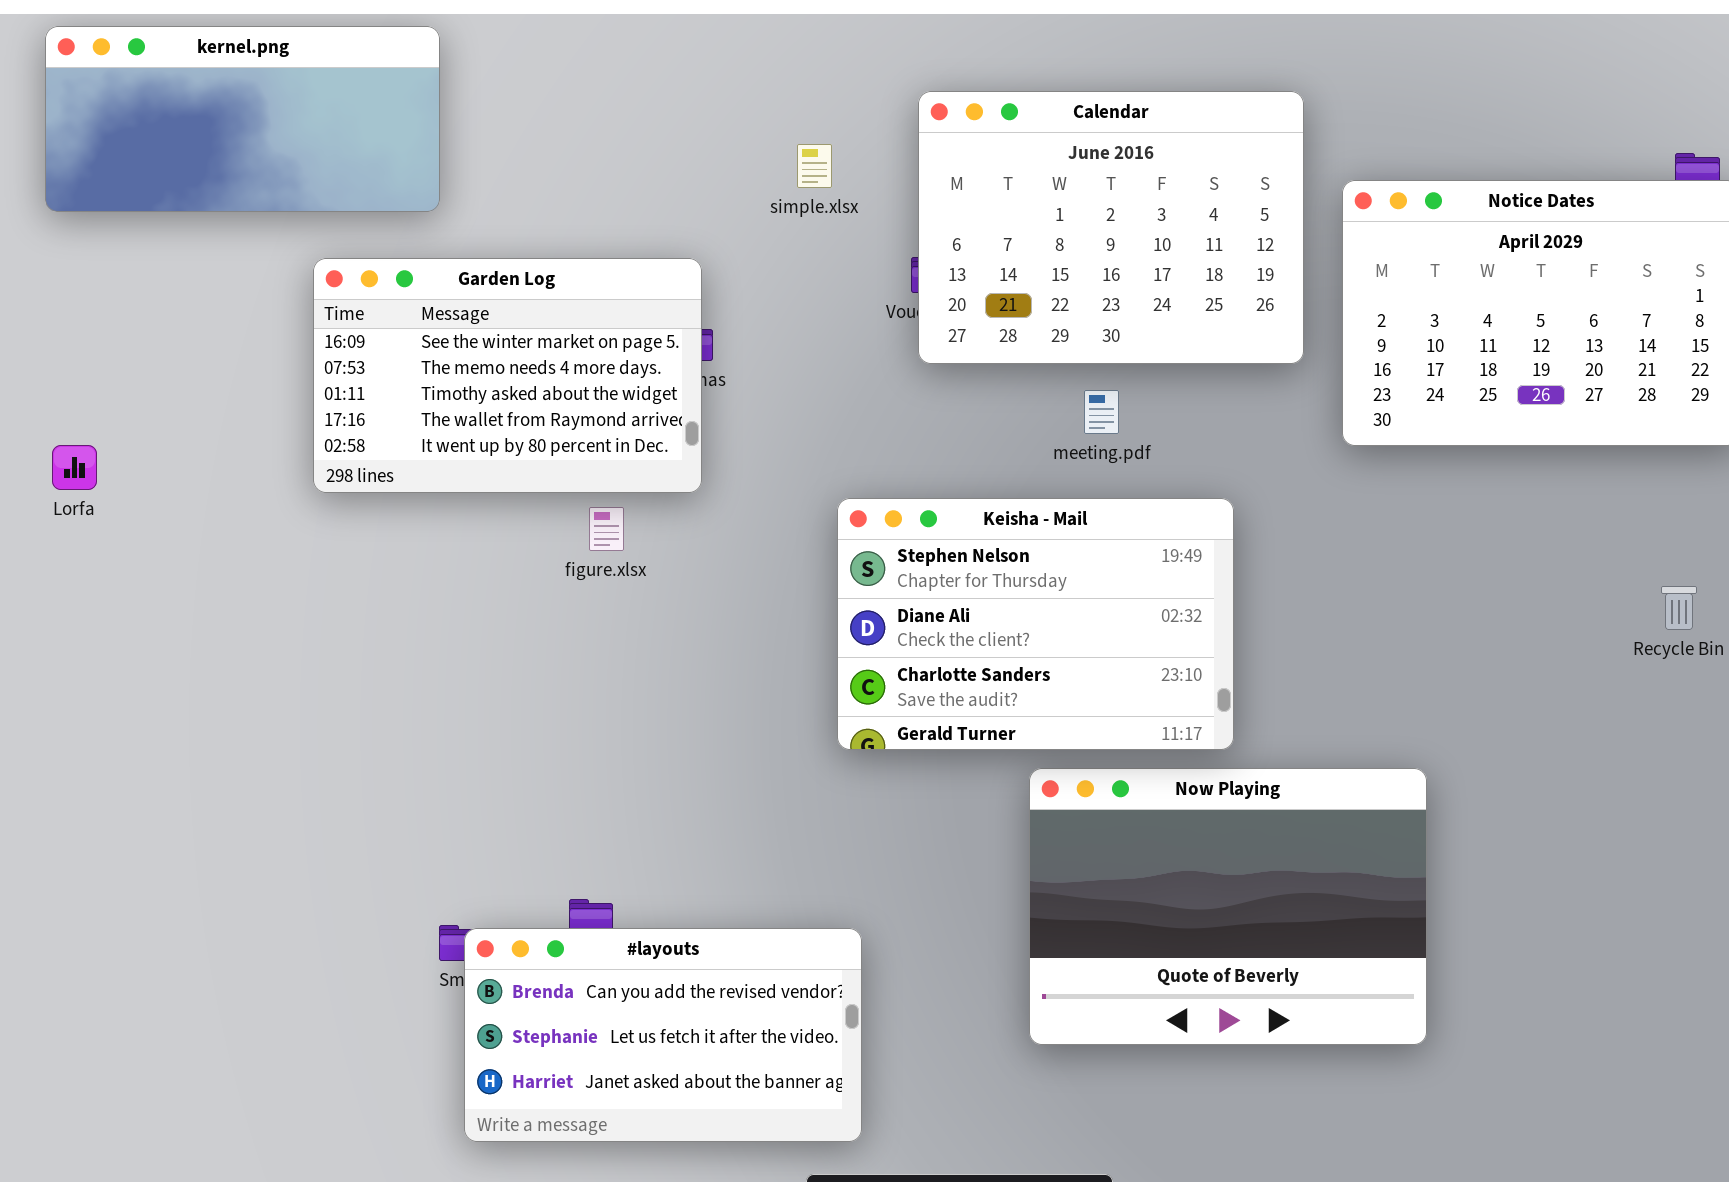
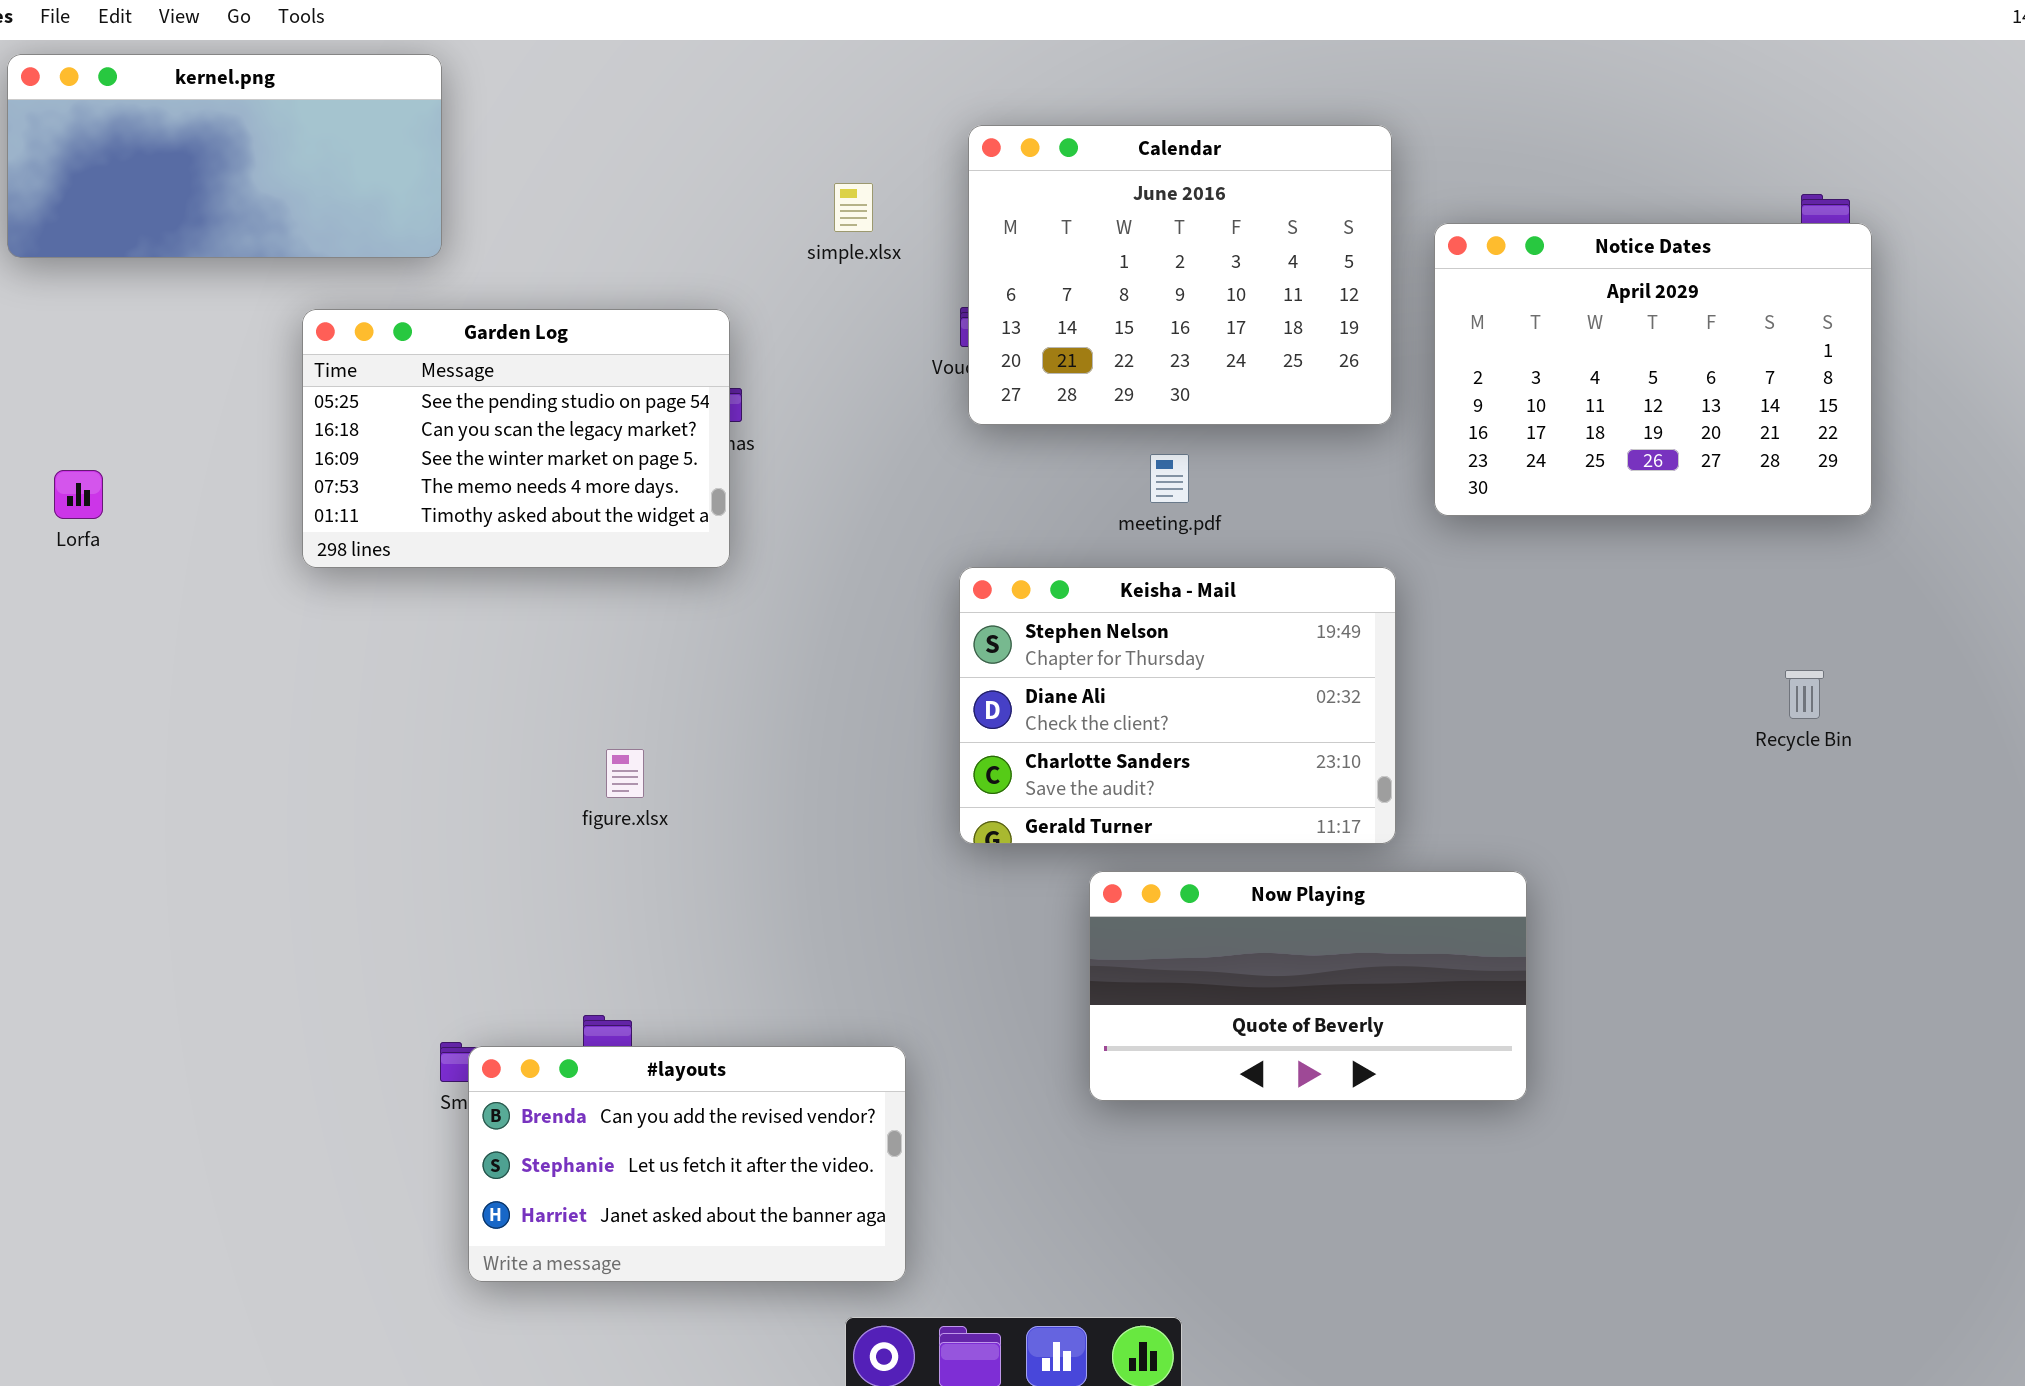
Garden Log: [313,258,702,493] -> [302,309,730,568], scrolled up 2 rows
Lorfa: [52,445,97,490] -> [54,470,103,519], moved
Keisha - Mail: [837,498,1234,750] -> [959,567,1396,844], moved
figure.xlsx: [589,507,624,551] -> [606,749,644,798], moved
Now Playing: [1029,768,1427,1045] -> [1089,871,1527,1101], resized

